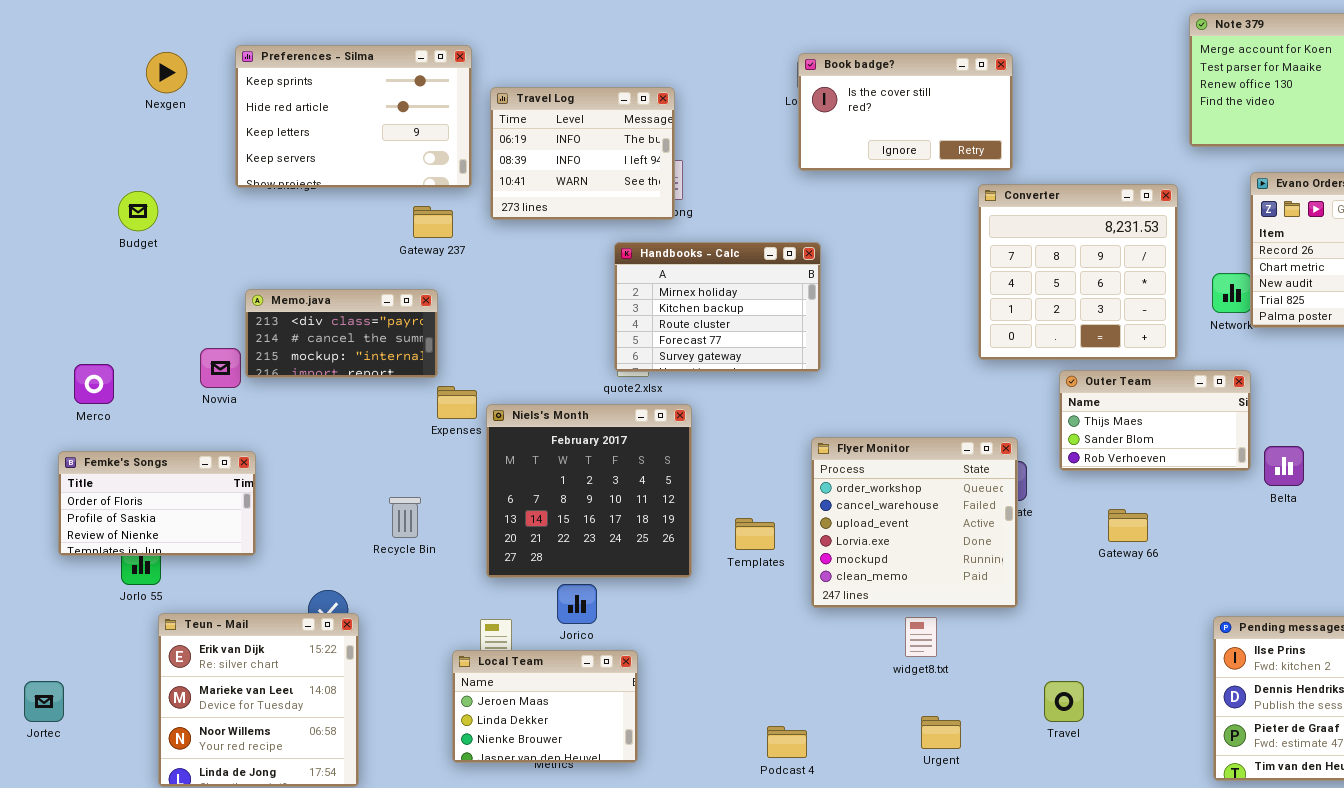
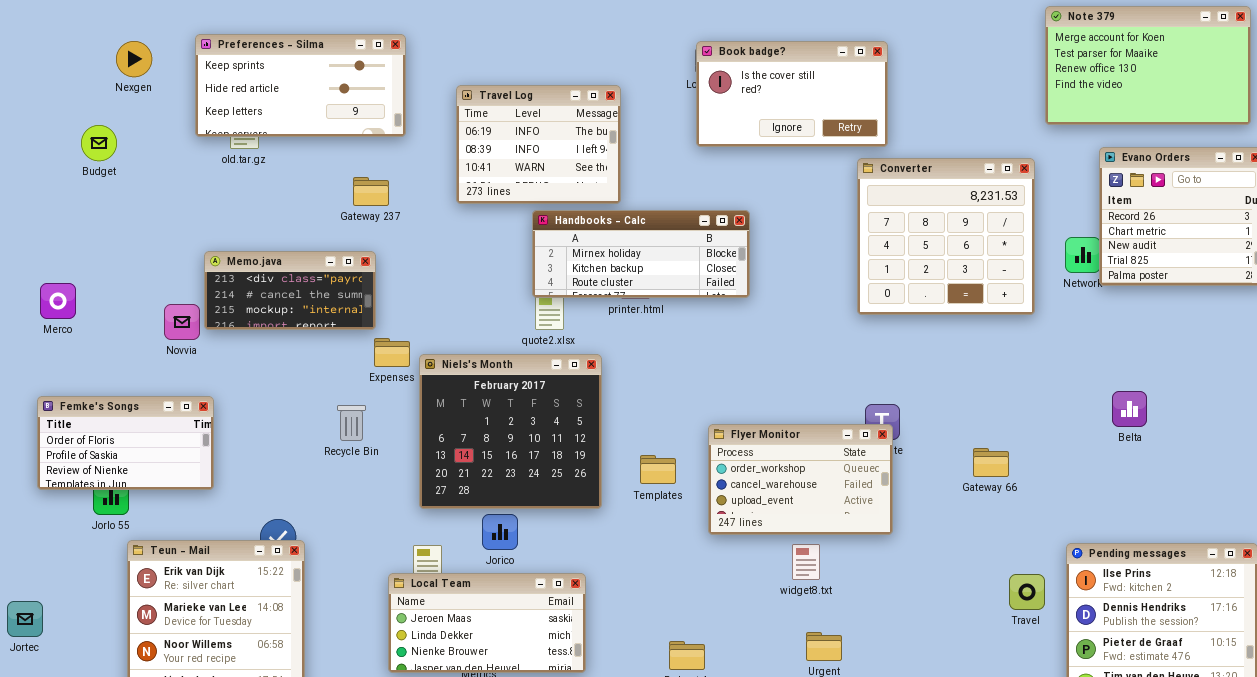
Preferences - Silma: [235,45,472,188] -> [195,34,406,137], resized
Travel Log: [490,87,675,220] -> [456,85,621,204], moved
Budget: [118,191,158,231] -> [81,125,117,161], moved
Handbooks - Calc: [614,242,821,372] -> [532,210,750,298], resized
Merco: [74,364,114,404] -> [40,283,76,319], moved
Outer Team: [1059,370,1251,471] -> none, closed
Flyer Monitor: [811,437,1018,608] -> [708,424,893,535], resized
Recycle Bin: [389,497,421,538] -> [337,405,366,441], moved
Local Team: [452,650,638,763] -> [388,573,586,673], resized
Travel: [1044,681,1084,722] -> [1009,574,1045,610], moved

